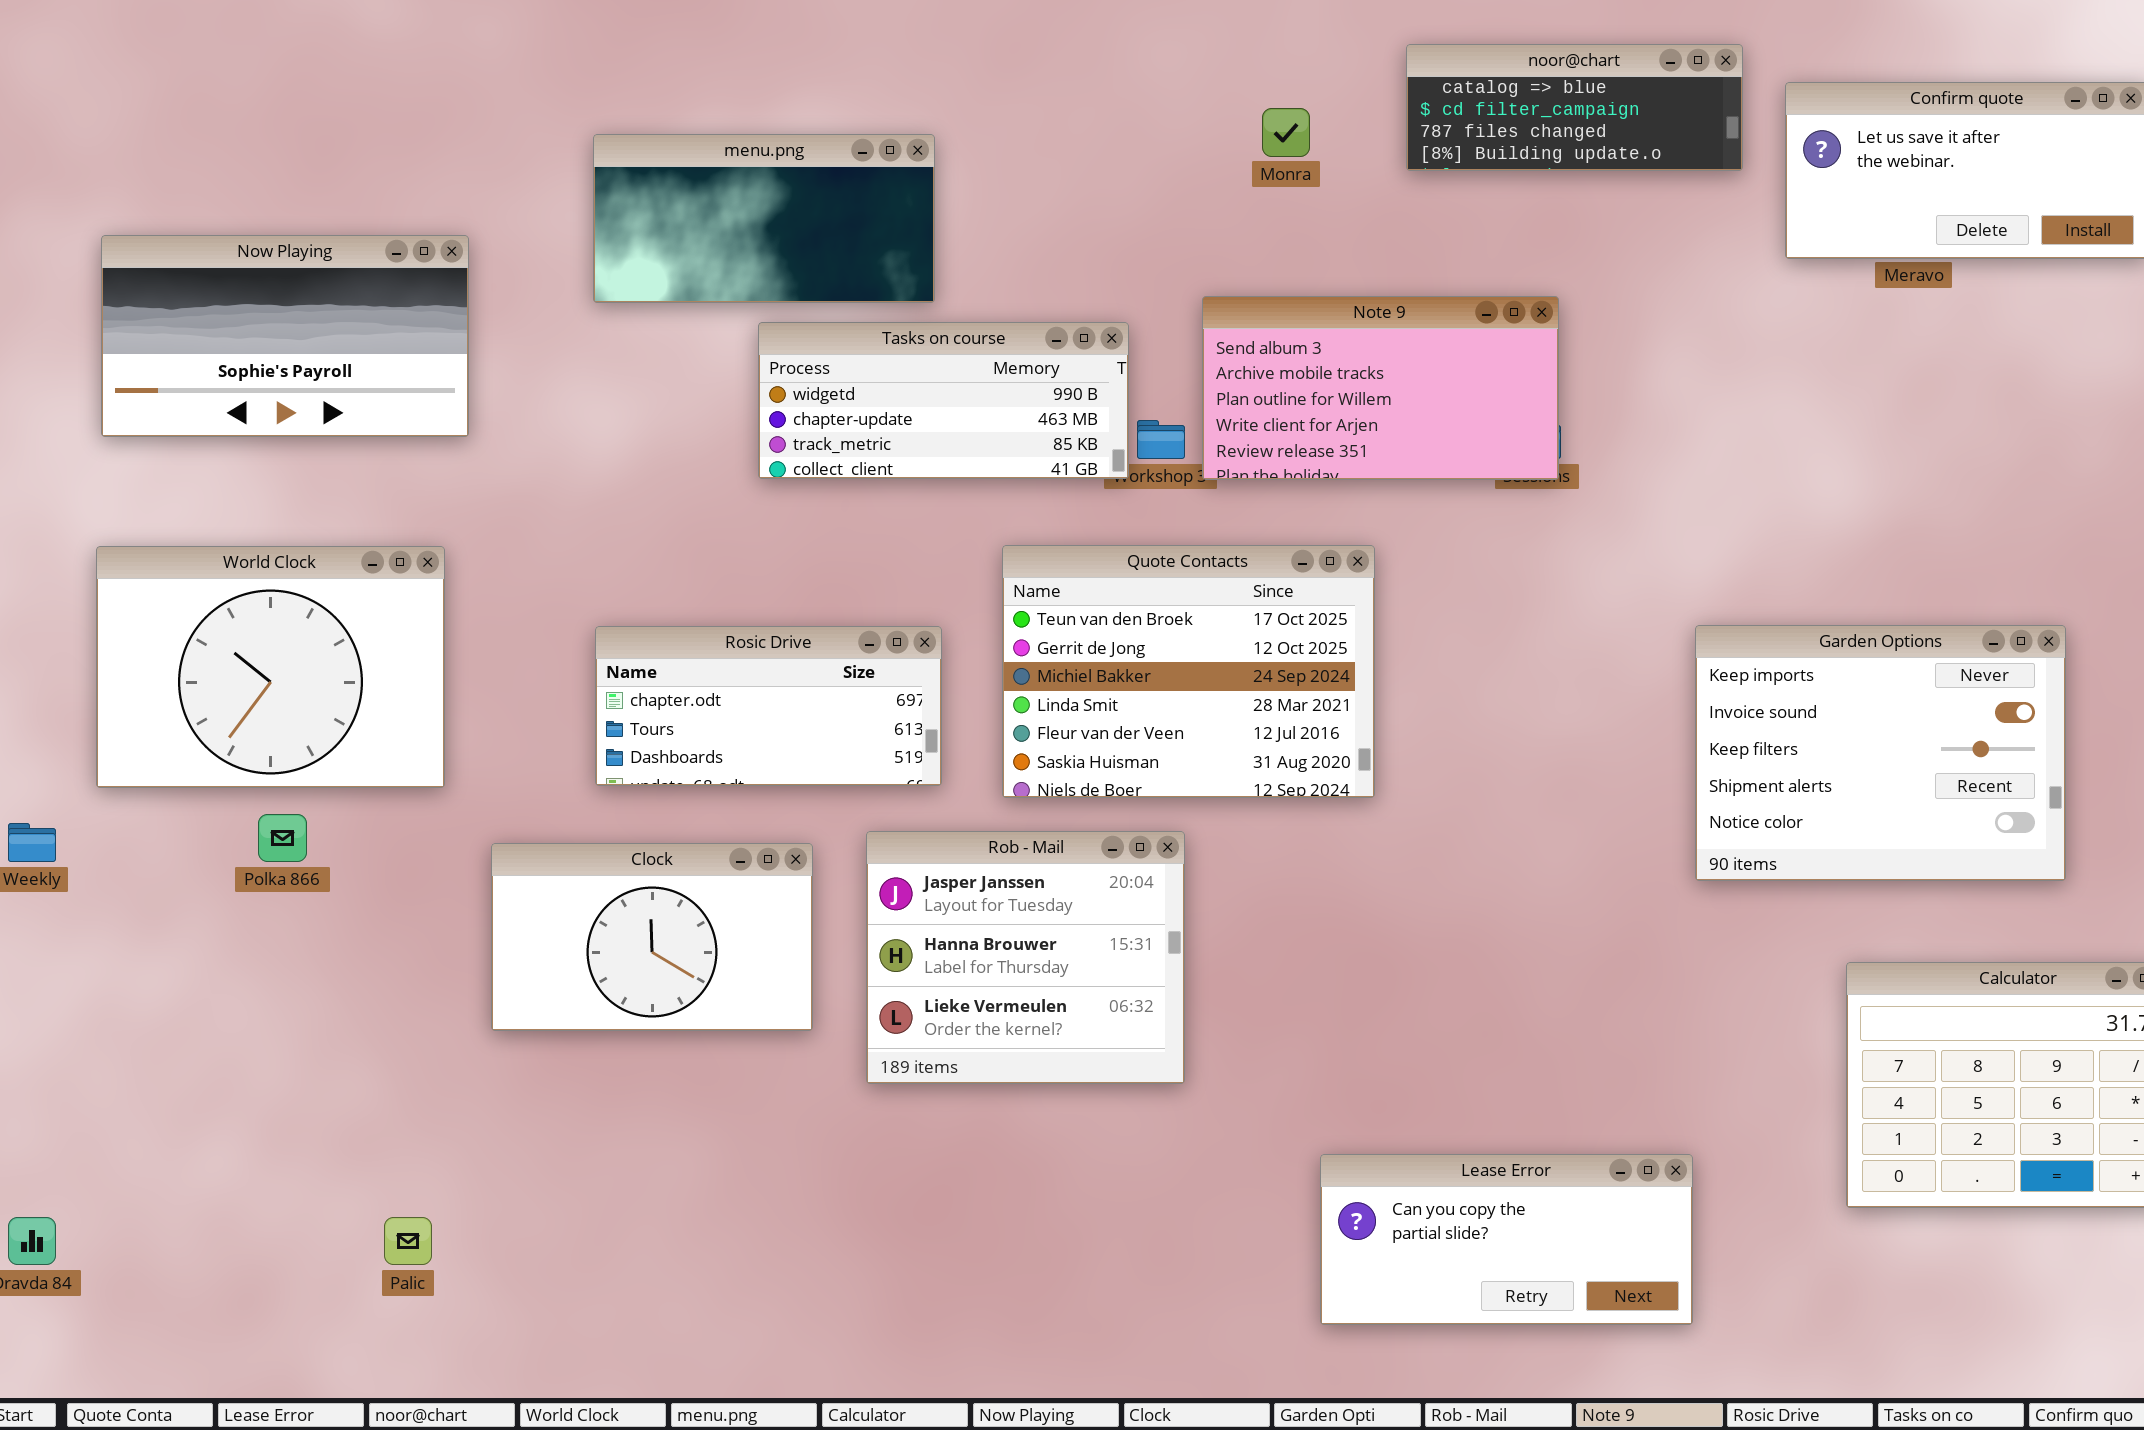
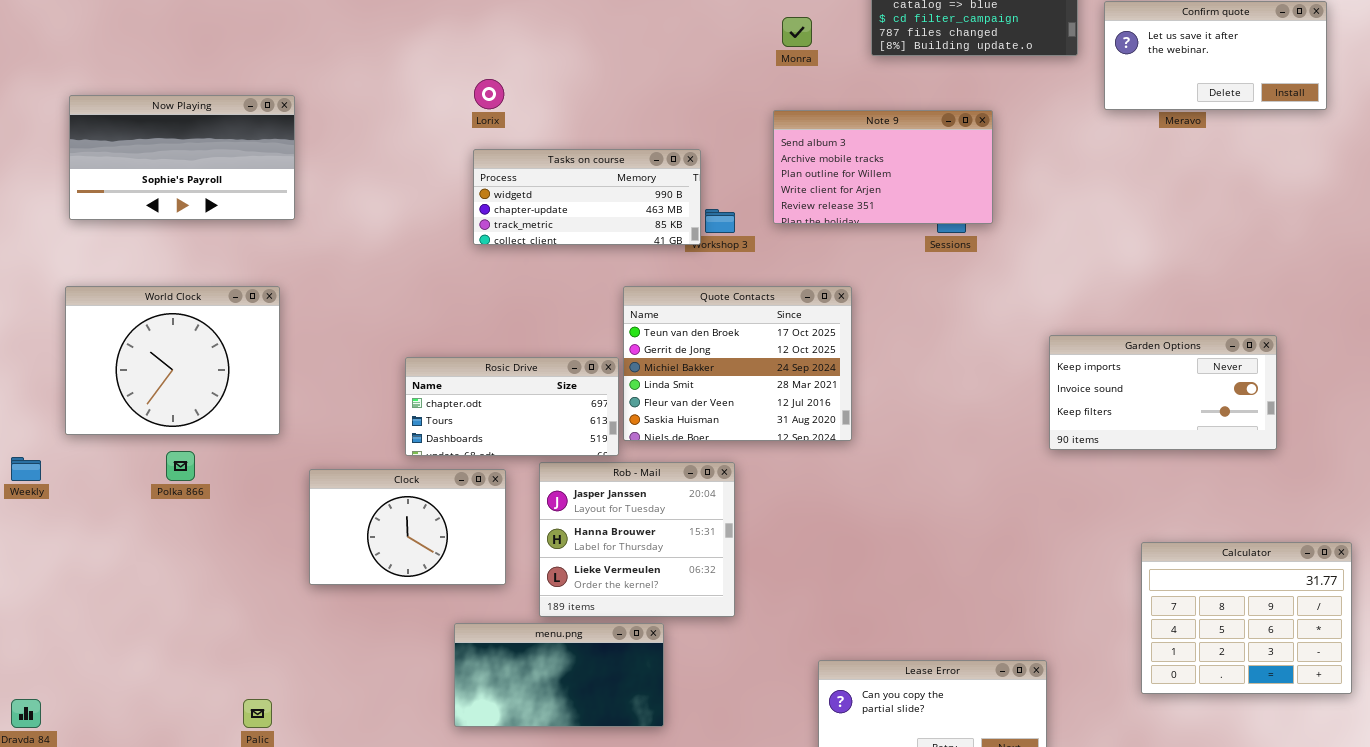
menu.png: [593,134,935,303] -> [454,623,664,727], moved
Note 9: [1202,296,1559,480] -> [773,110,993,224], moved
Garden Options: [1695,625,2066,881] -> [1049,335,1277,450], resized
Rosic Drive: [595,626,942,786] -> [405,357,619,456], moved

